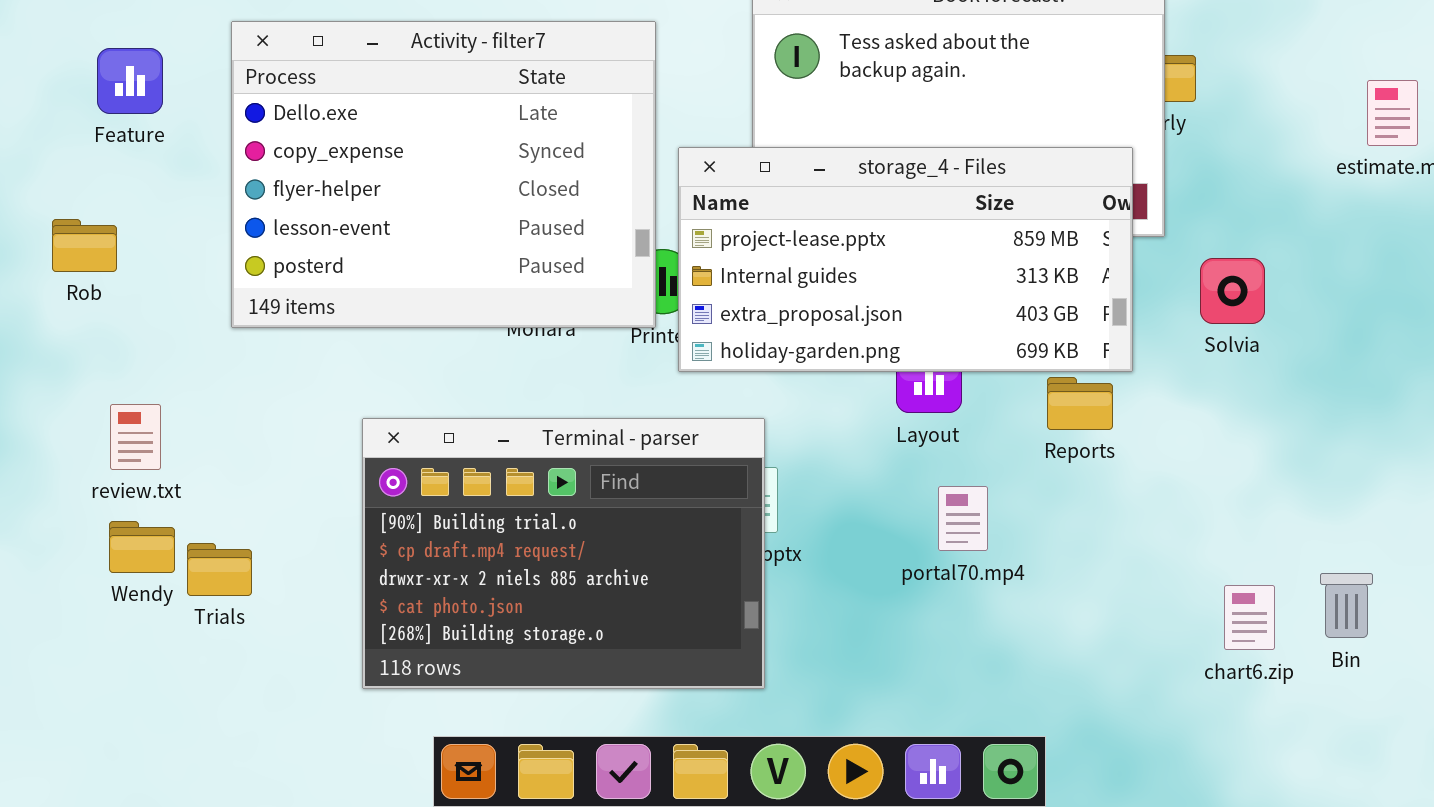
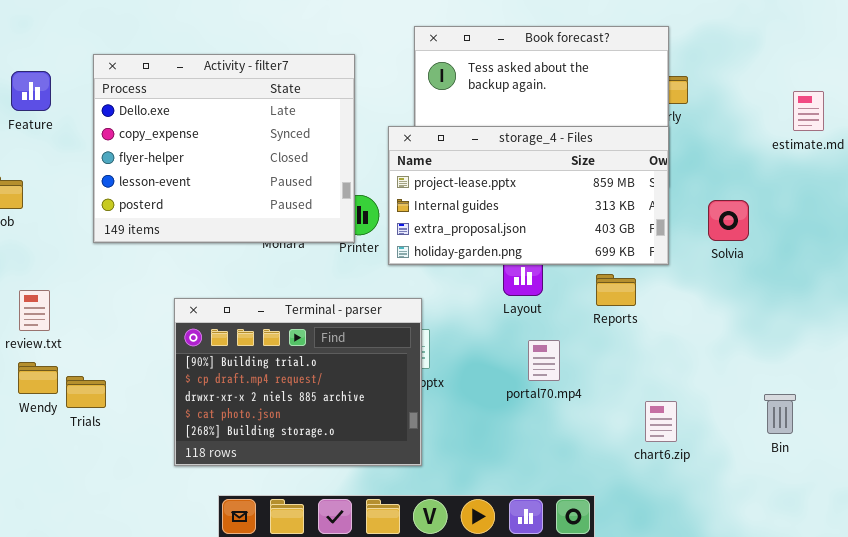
storage_4 - Files: [678,147,1133,372] -> [388,126,669,265], moved
Solvia: [1200,258,1265,324] -> [708,200,749,241], moved
chart6.zip: [1224,585,1275,650] -> [645,401,677,442], moved

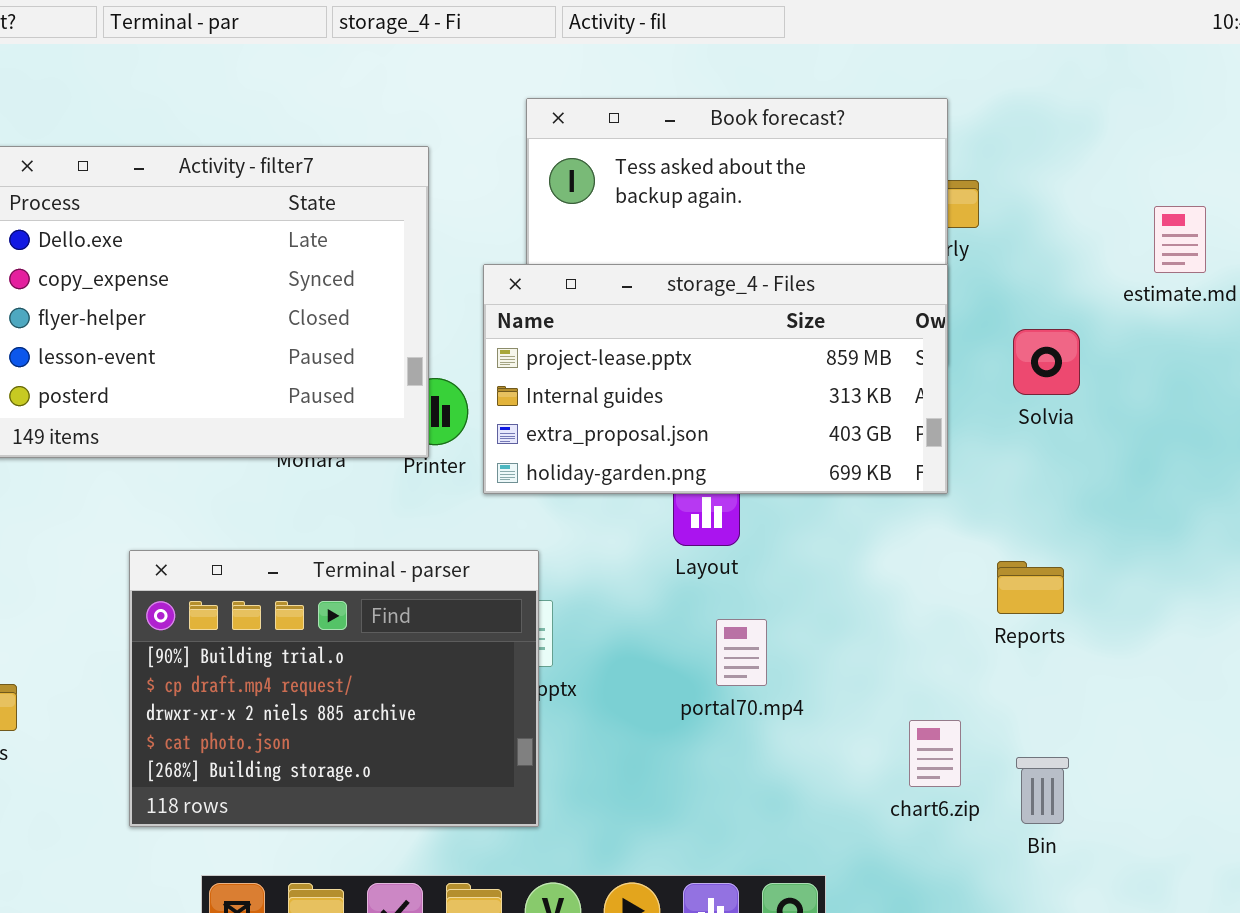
Solvia: [708,200,749,241] -> [1013,329,1080,395], moved
Reports: [596,274,636,306] -> [997,561,1064,614], moved
Bin: [764,394,796,434] -> [1016,757,1069,824], moved

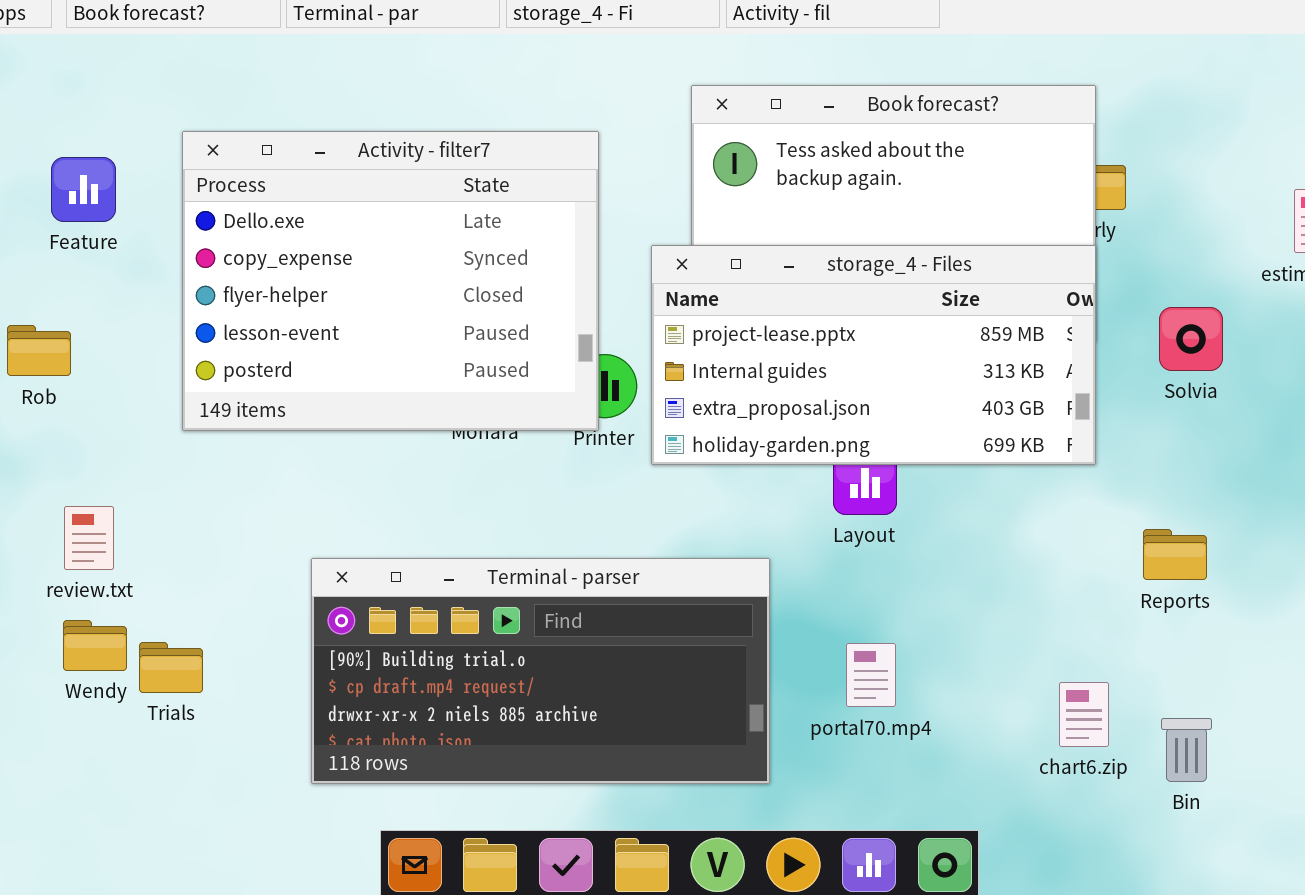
Terminal - parser: [129,550,539,827] -> [311,558,770,784], resized
portal70.mp4: [716,619,767,686] -> [846,643,896,707], moved

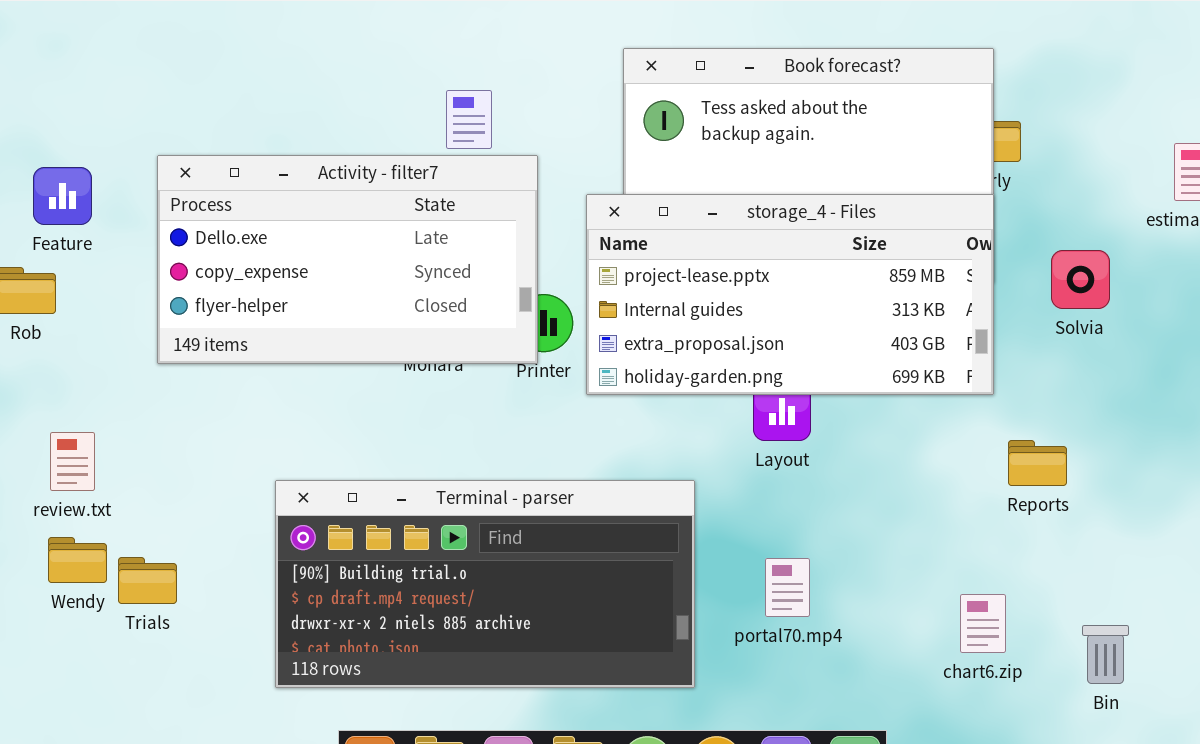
Activity - filter7: [182,131,599,431] -> [157,155,538,364], resized
Feature: [51,157,116,222] -> [33,167,92,225], moved
Reports: [1143,529,1207,580] -> [1008,440,1067,486], moved
Bin: [1161,718,1212,782] -> [1082,625,1129,684], moved

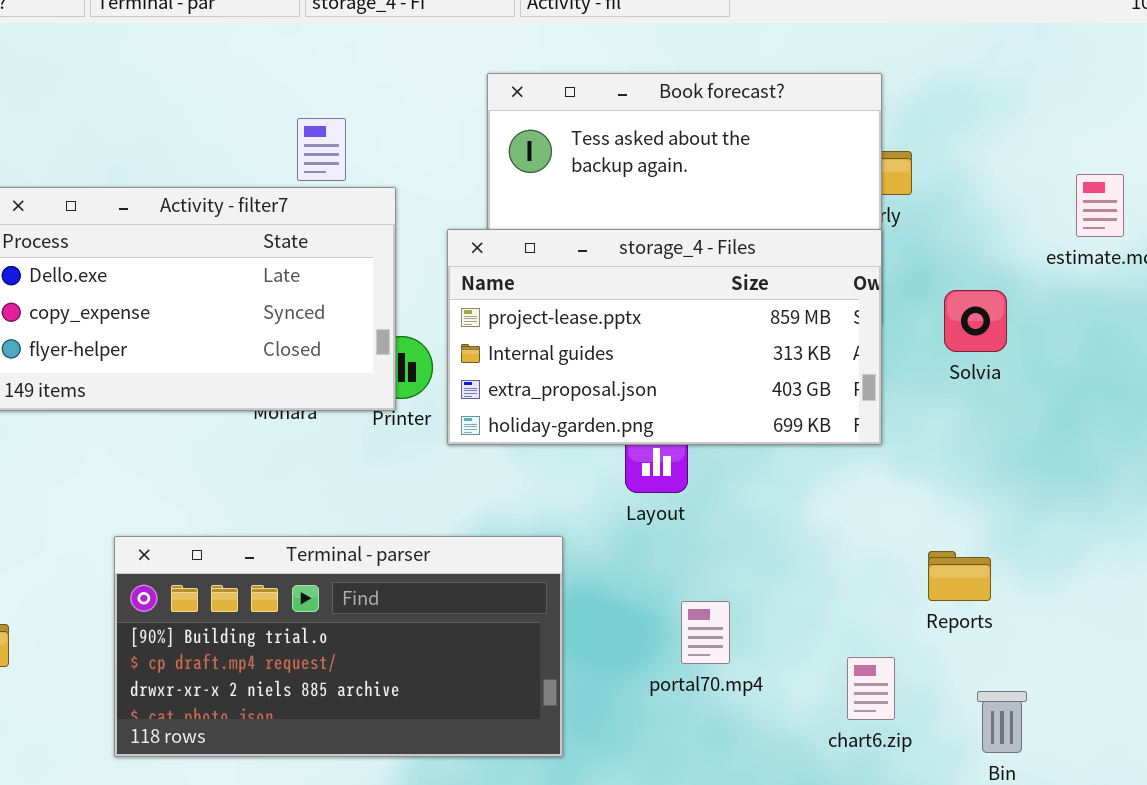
Reports: [1008,440,1067,486] -> [928,551,991,601], moved
portal70.mp4: [765,558,810,617] -> [681,601,730,664], moved

